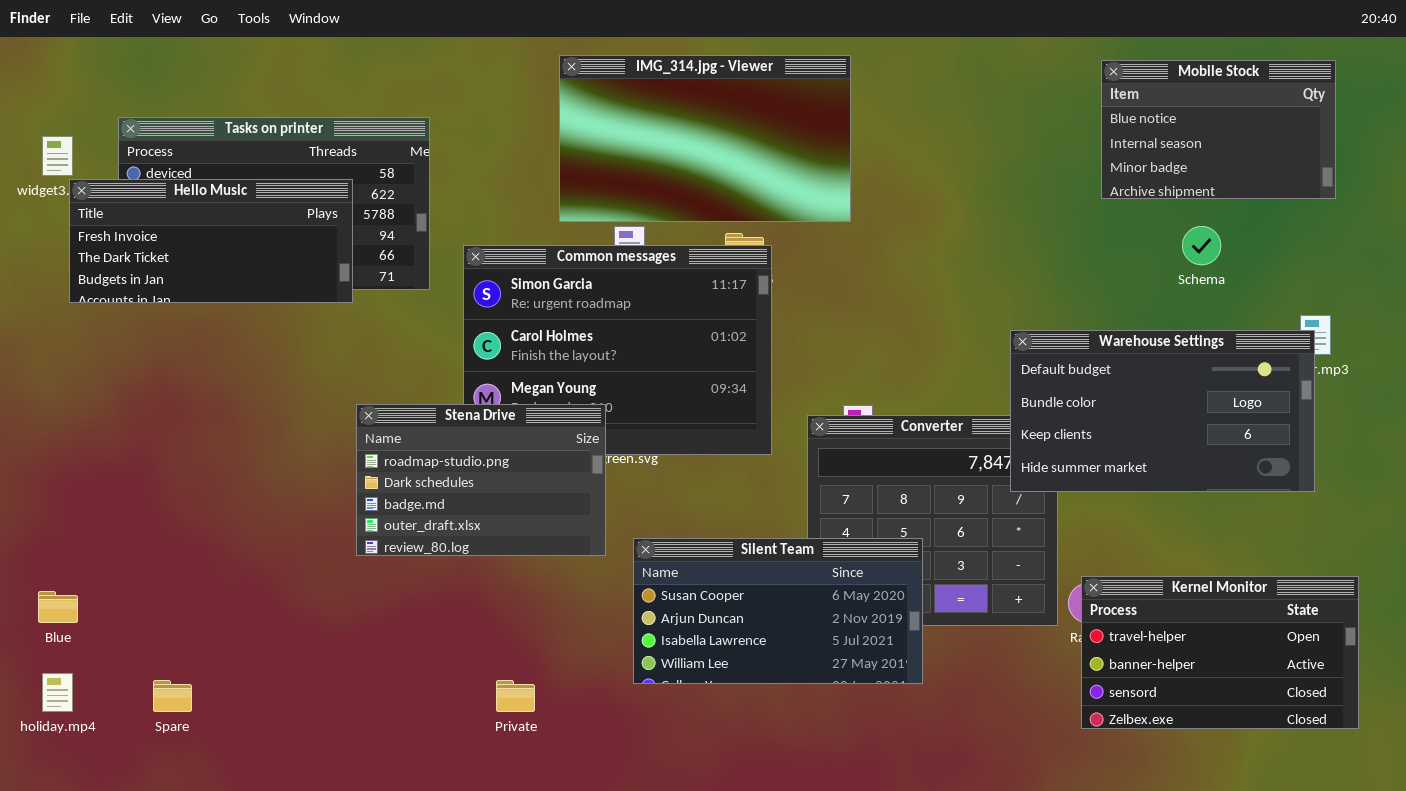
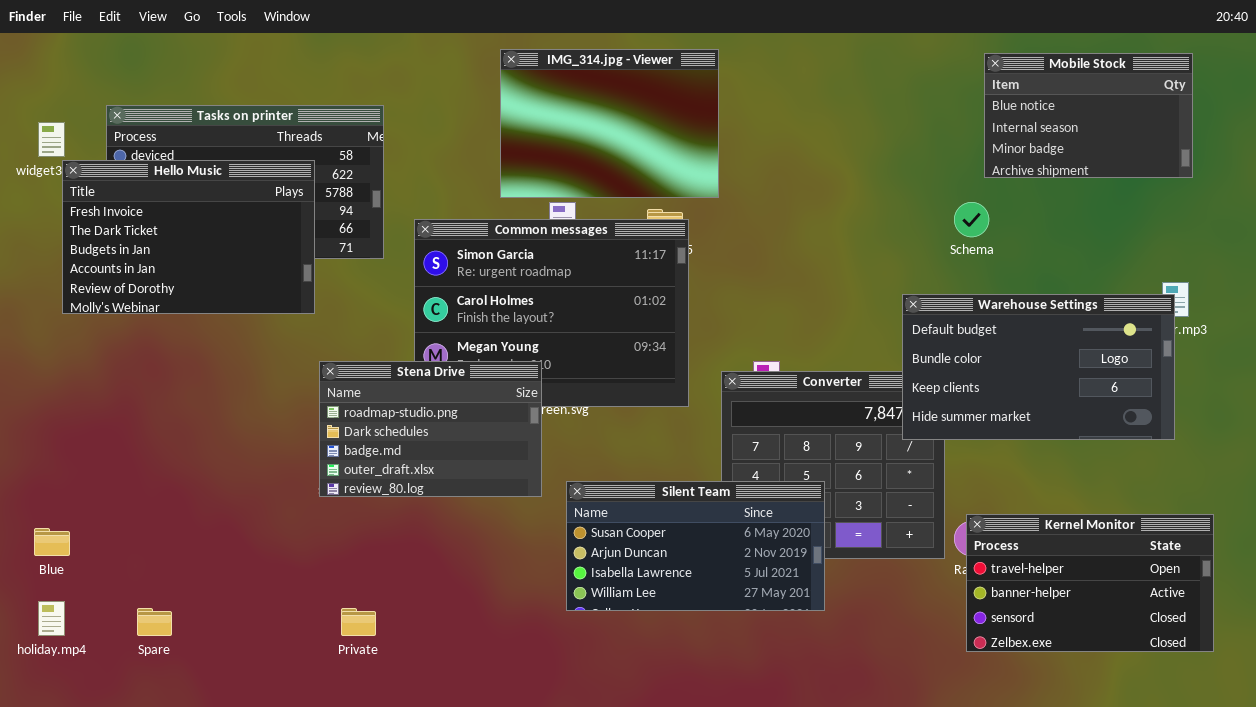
IMG_314.jpg - Viewer: [559,55,851,222] -> [500,49,719,198], resized
Hello Music: [69,179,353,303] -> [62,160,315,314], resized
Schema: [1182,226,1221,265] -> [954,202,989,237], moved
Private: [496,680,535,712] -> [341,608,376,636], moved

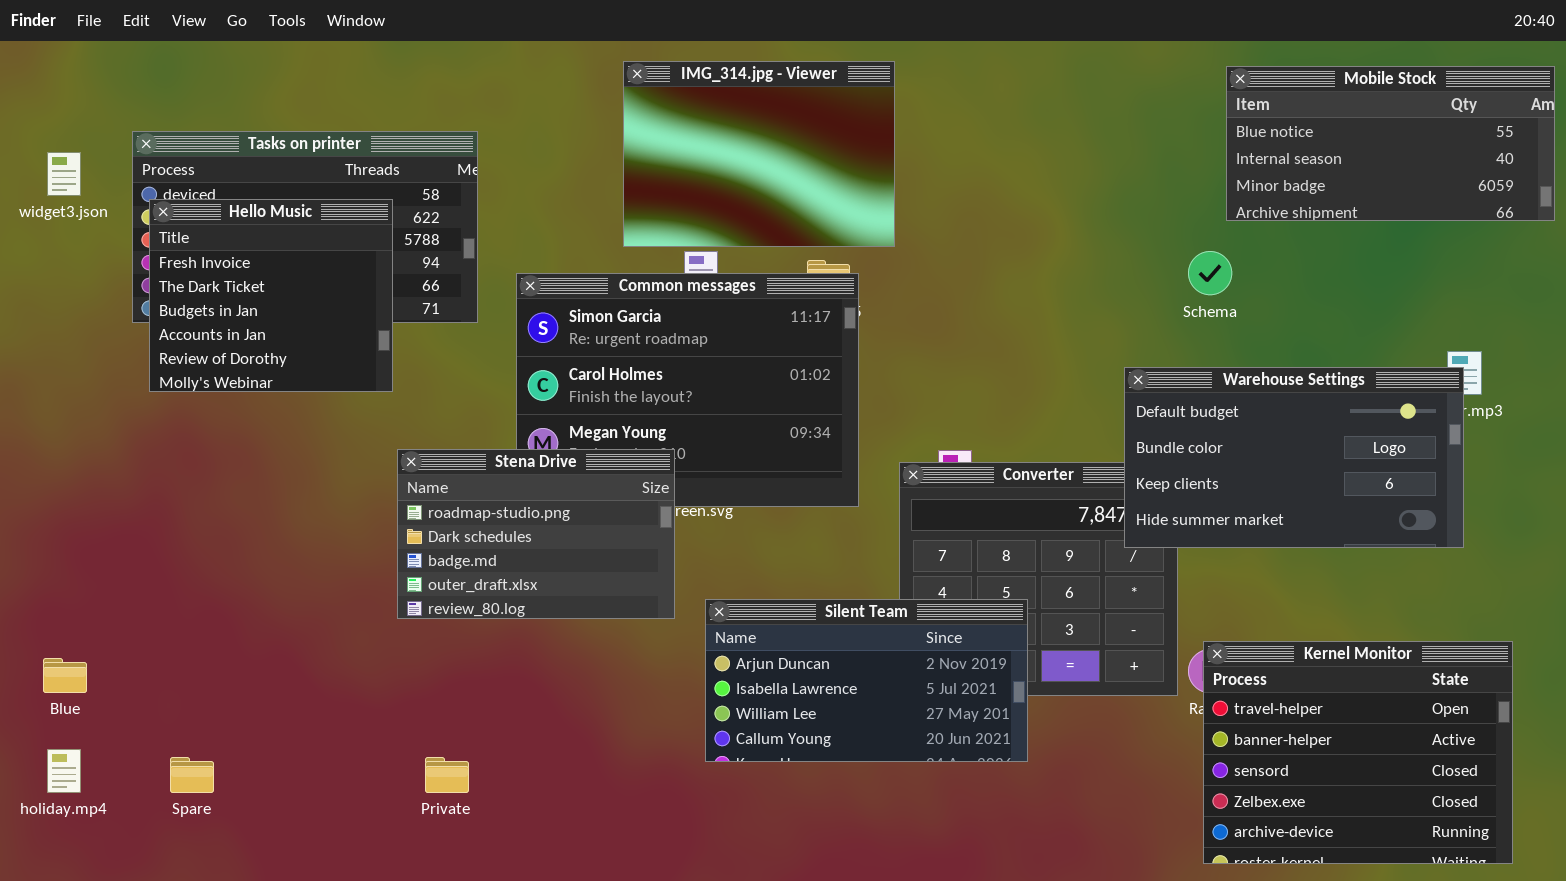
Mobile Stock: [984,53,1193,178] -> [1226,66,1555,221], resized
Hello Music: [62,160,315,314] -> [149,199,393,392], resized
Silent Team: [566,481,825,611] -> [705,599,1028,762], scrolled down 1 row
Kernel Monitor: [966,514,1214,652] -> [1203,641,1513,864], resized

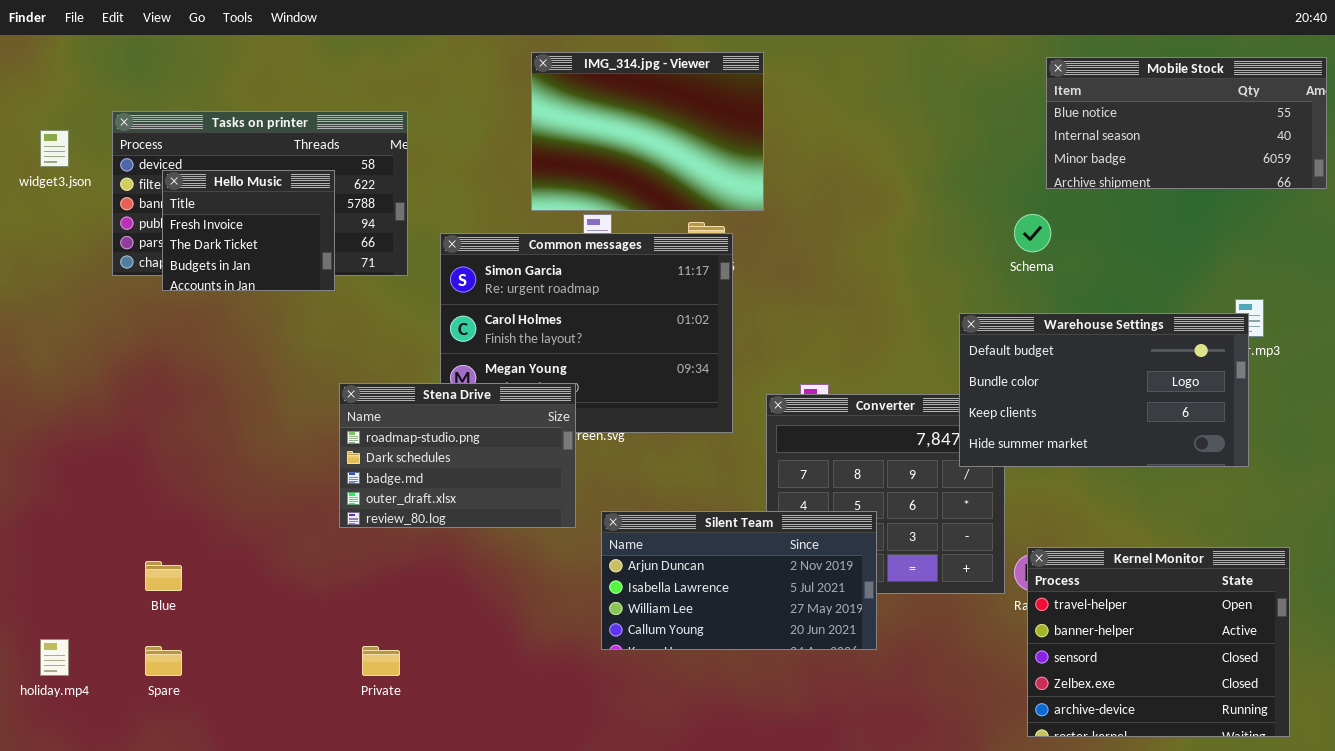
Hello Music: [149,199,393,392] -> [162,170,335,291], resized
Blue: [43,658,87,693] -> [145,561,182,591], moved

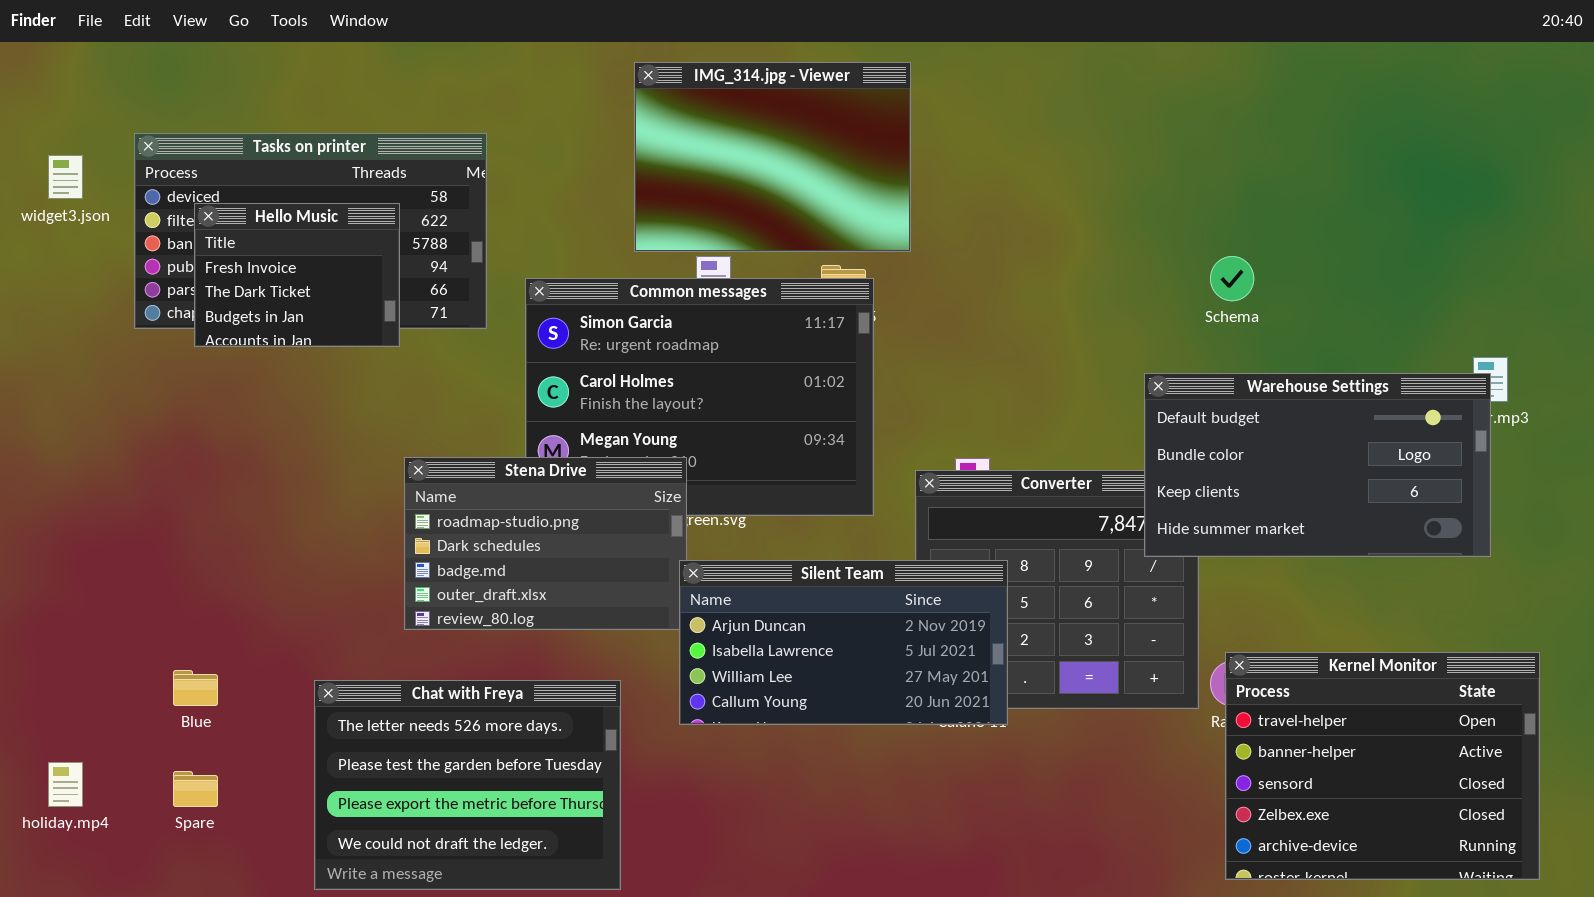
Mobile Stock: [1046,57,1327,189] -> none, closed
Silent Team: [601,511,877,650] -> [679,560,1008,725], moved
Chat with Freya: none -> [314,680,621,890], opened

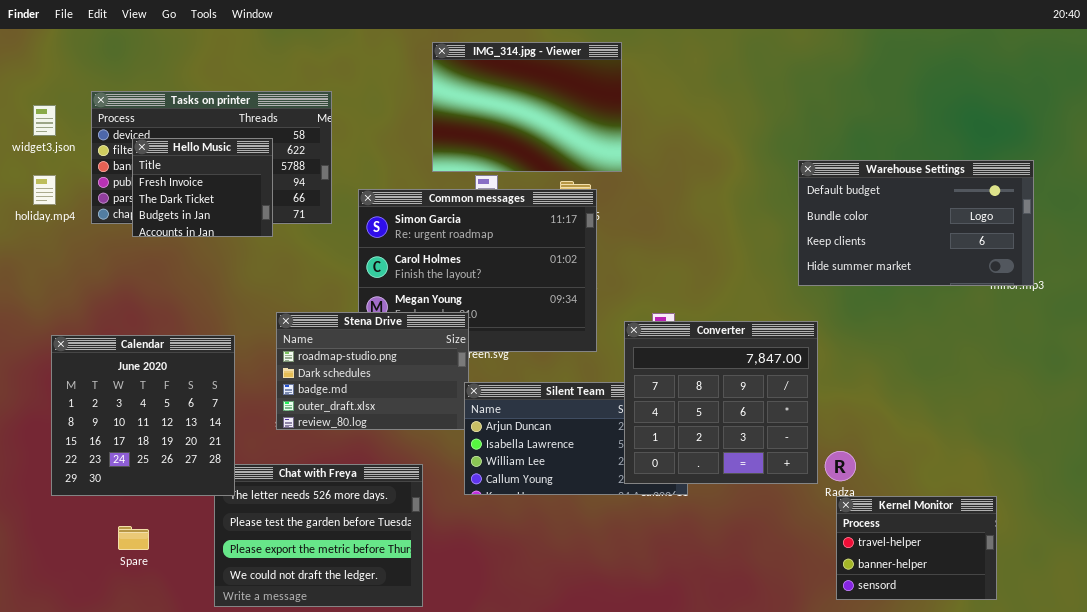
Warehouse Settings: [1144,373,1491,557] -> [798,160,1034,286], moved
Converter: [915,470,1199,709] -> [624,321,818,484], raised
Calendar: none -> [51,335,235,496], opened
Kernel Monitor: [1225,652,1540,880] -> [836,496,997,600], resized
holiday.mp4: [48,762,83,807] -> [33,175,56,205], moved

